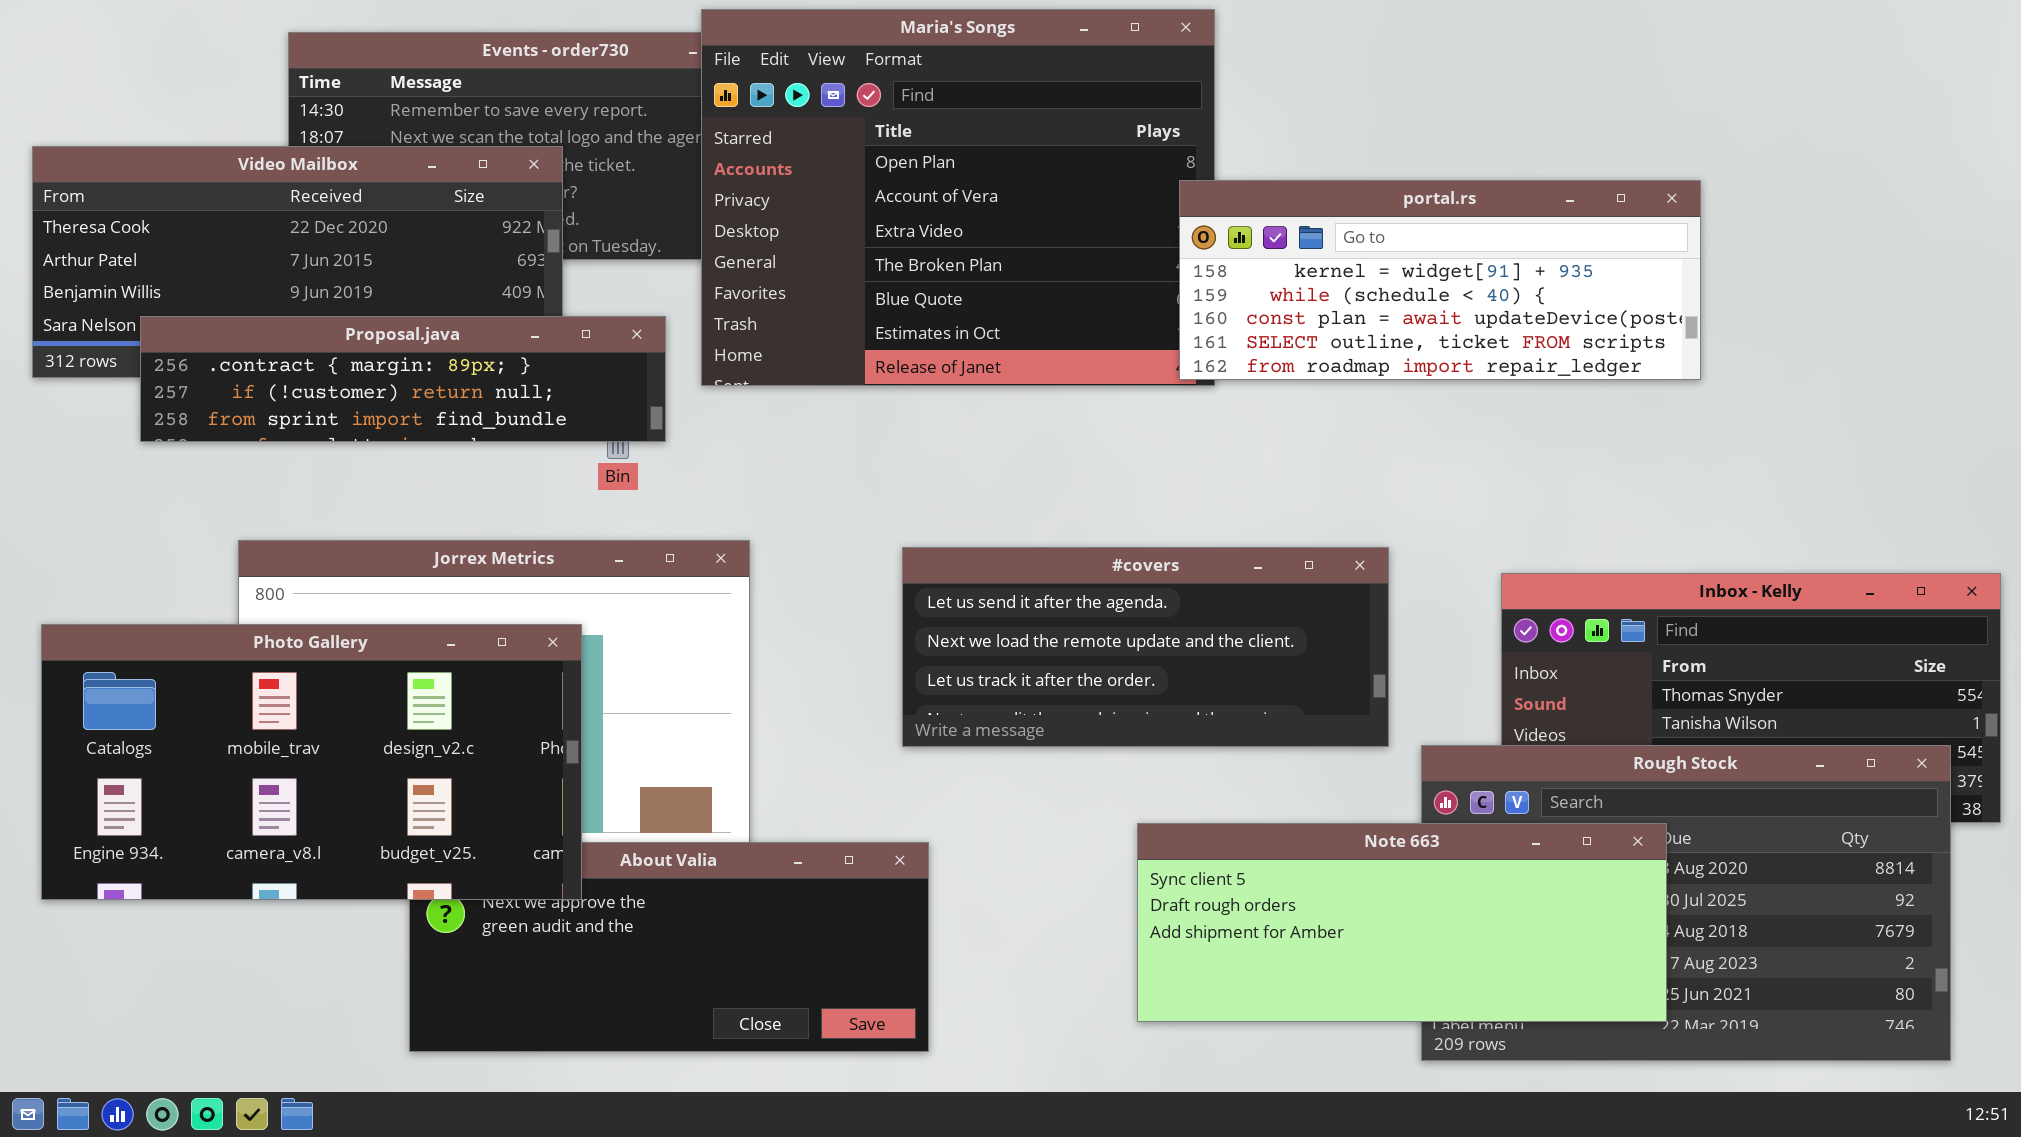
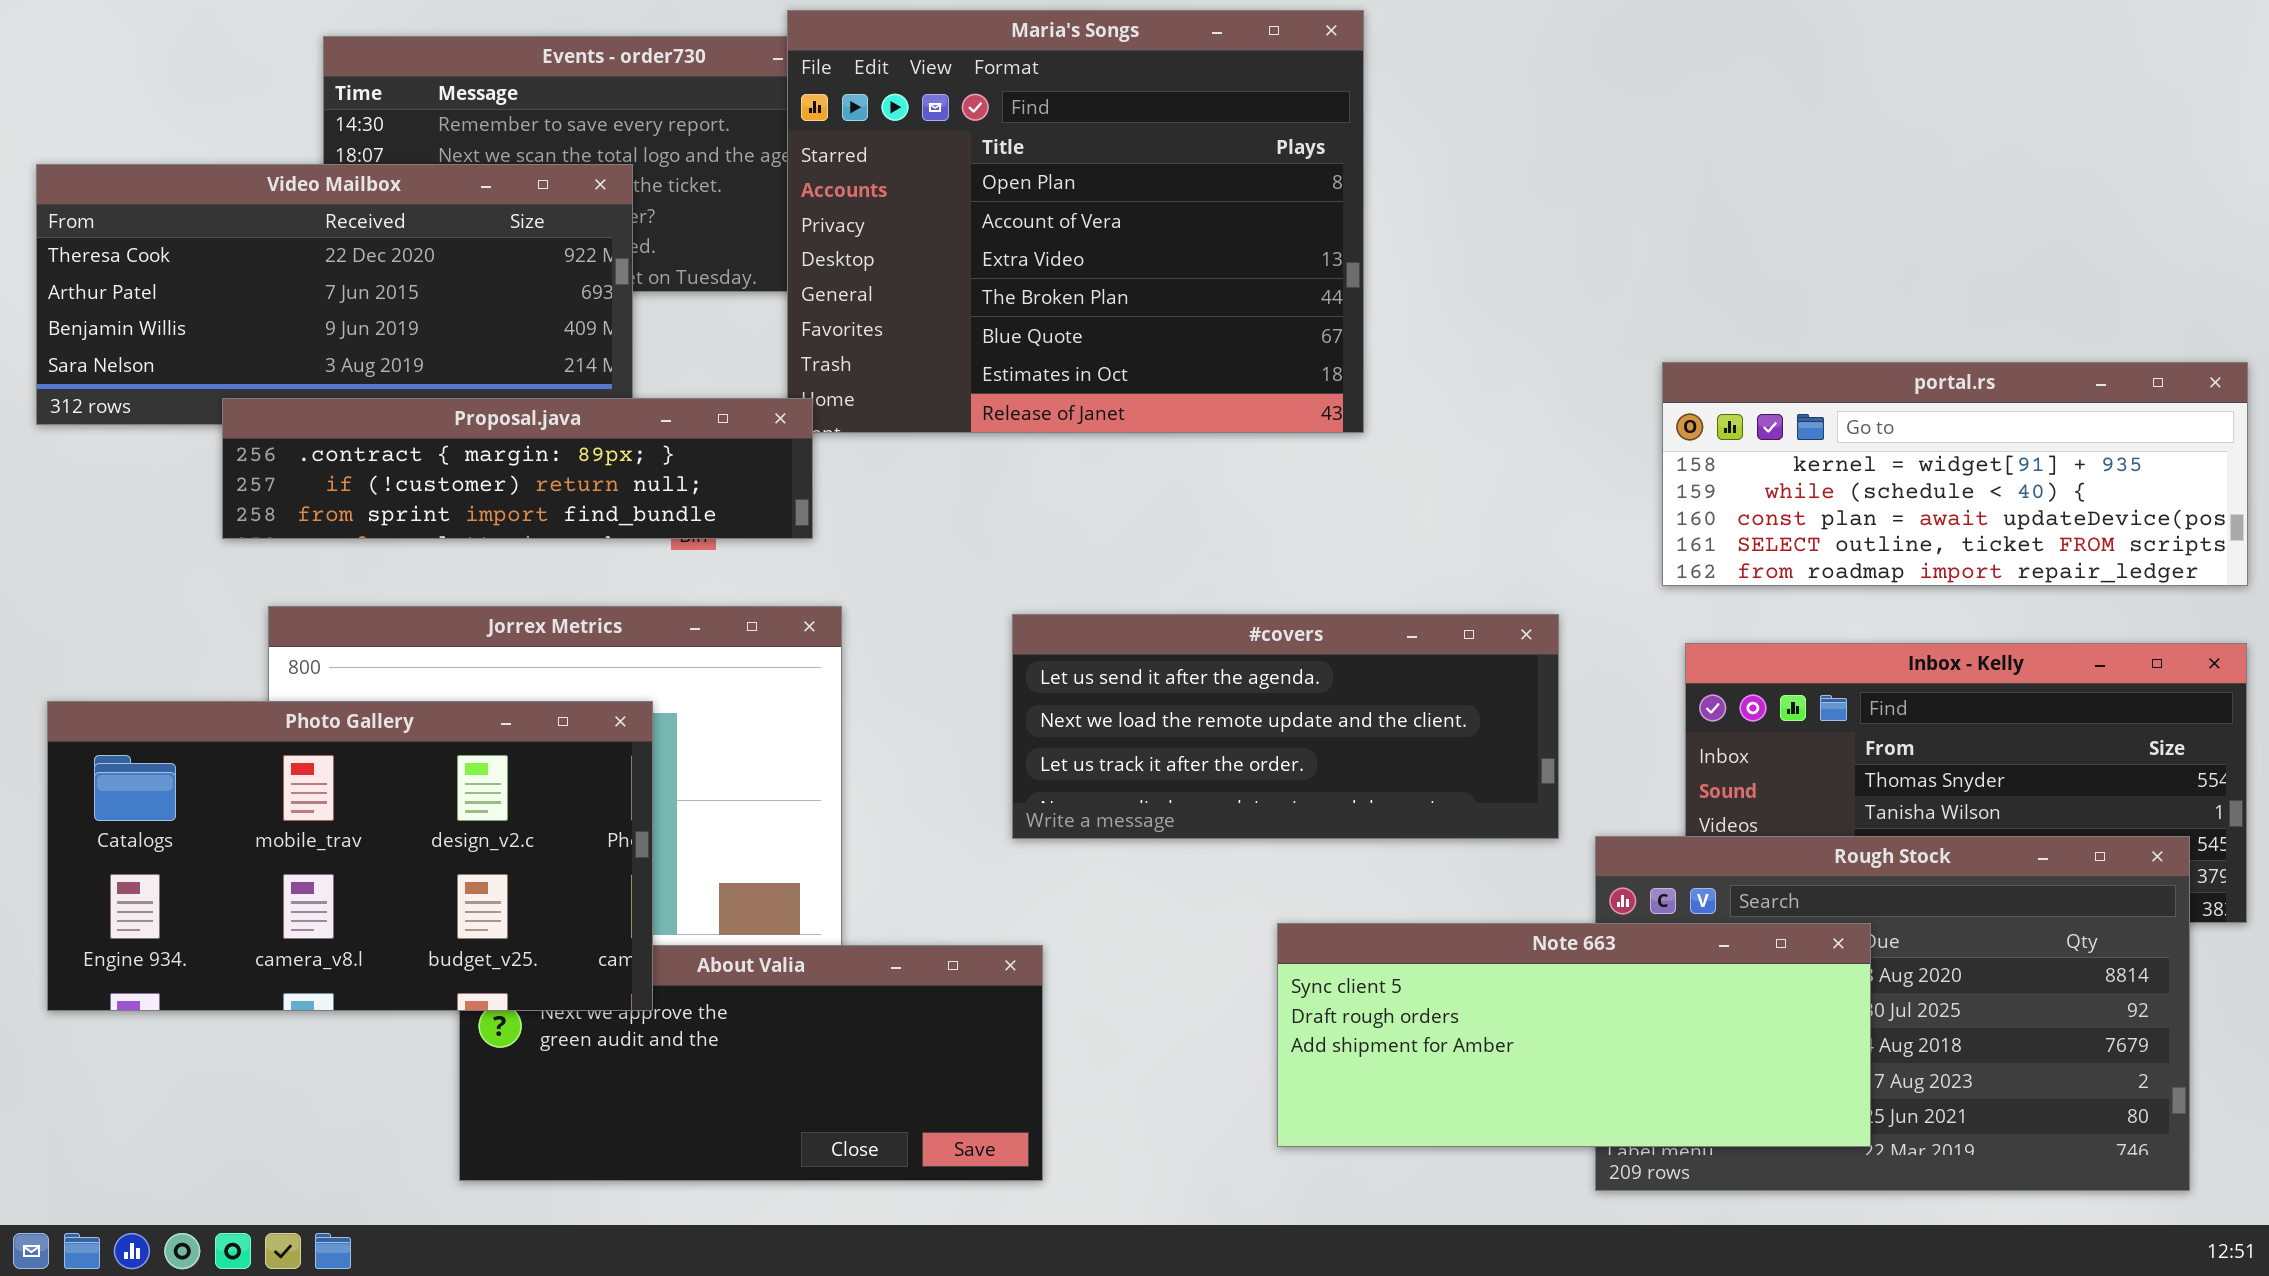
portal.rs: [1179,180,1701,380] -> [1662,362,2248,586], moved
Proposal.java: [140,316,666,442] -> [222,398,813,539], moved

